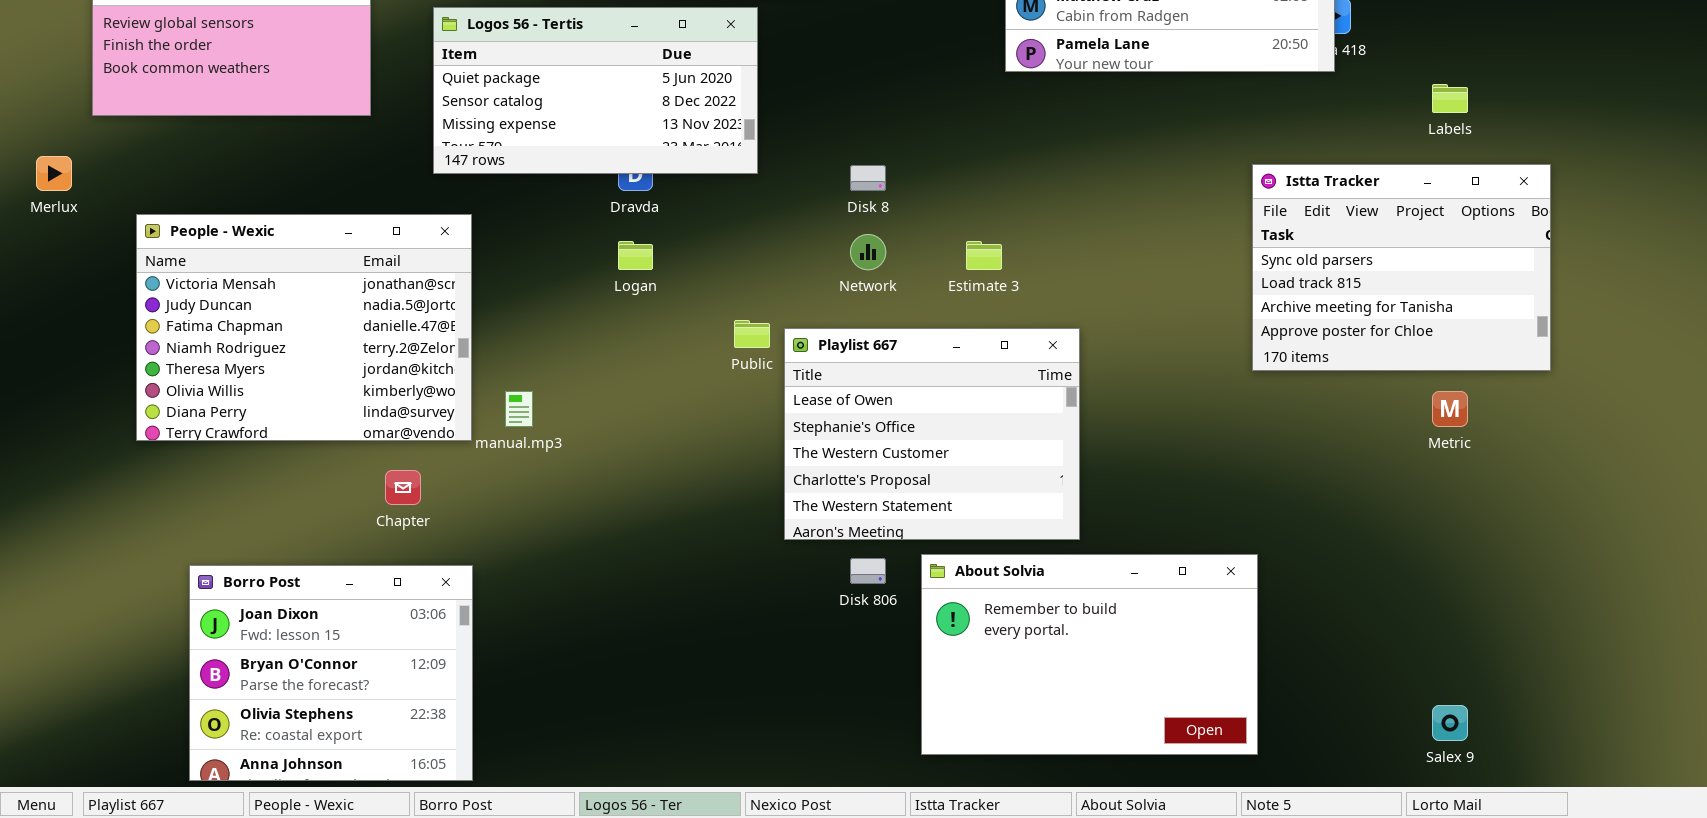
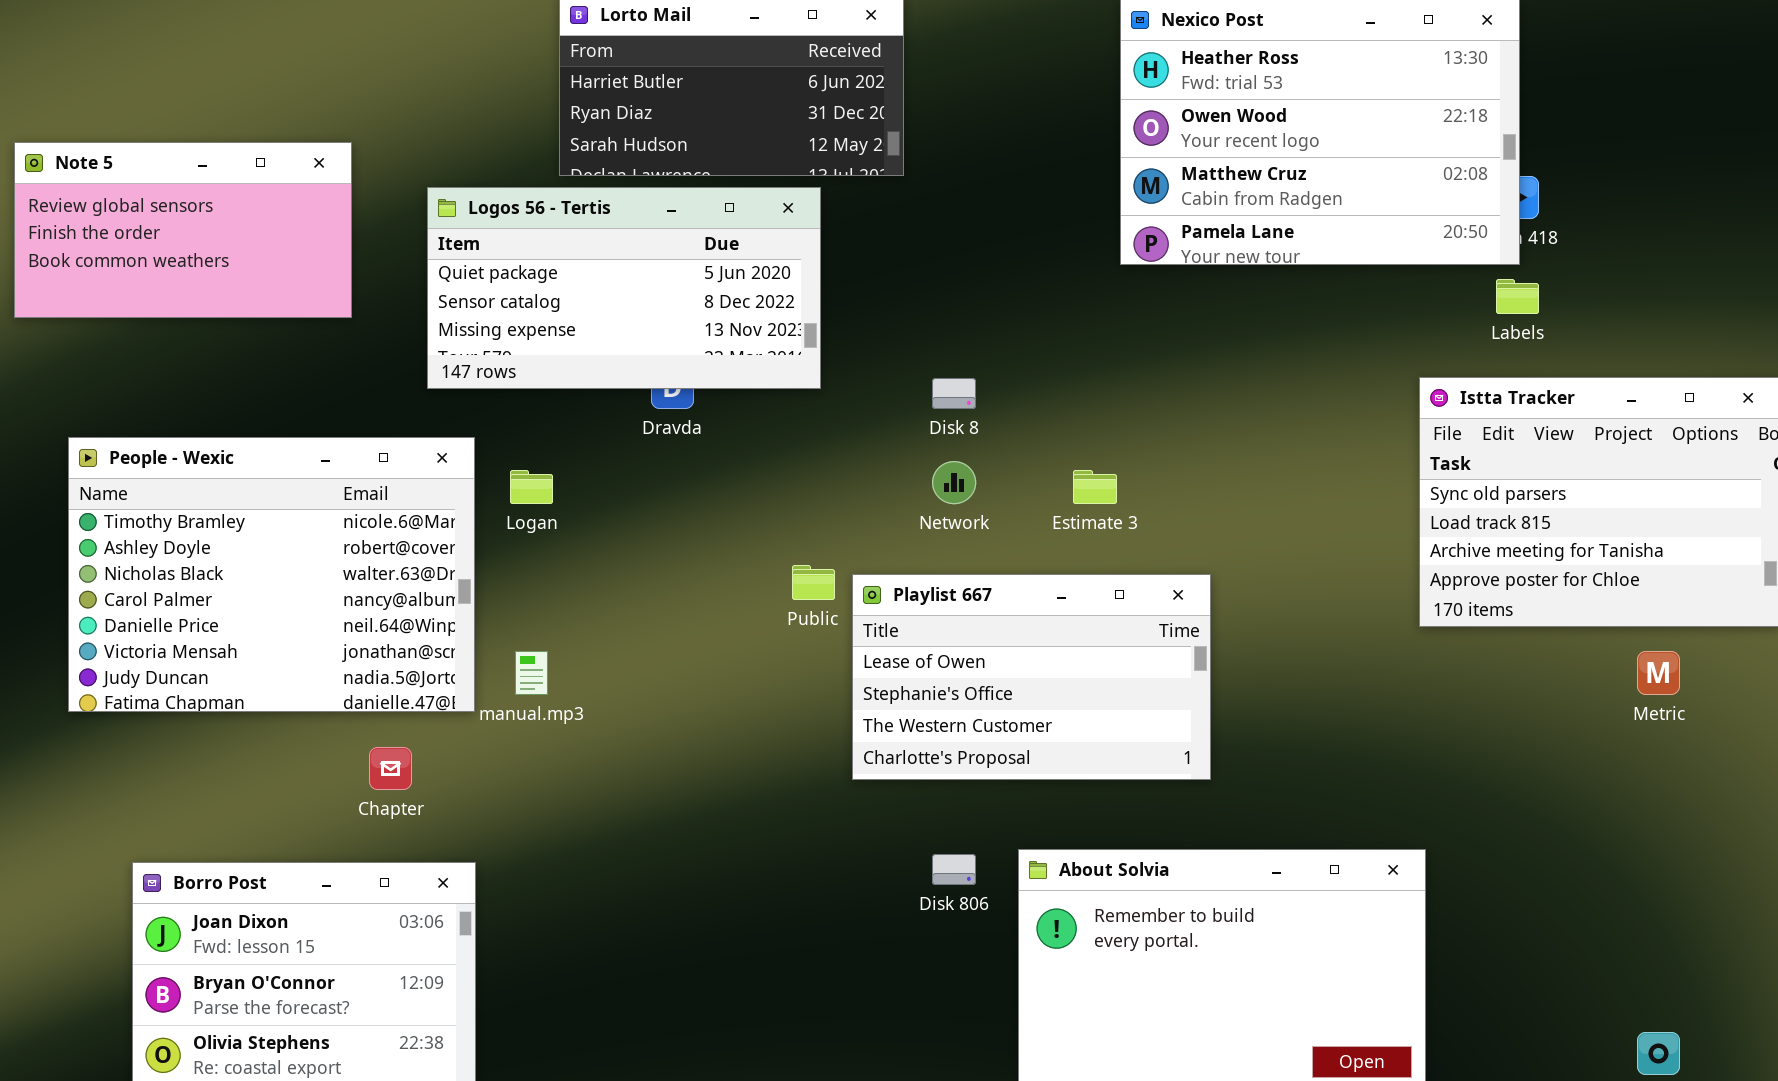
Labels: [1432,84,1468,113] -> [1496,279,1539,314], moved
People - Wexic: [136,214,472,441] -> [68,437,475,712], scrolled up 5 rows
Logan: [618,241,653,270] -> [510,470,553,504], moved
Playlist 667: [784,328,1080,540] -> [852,574,1211,780], resized

